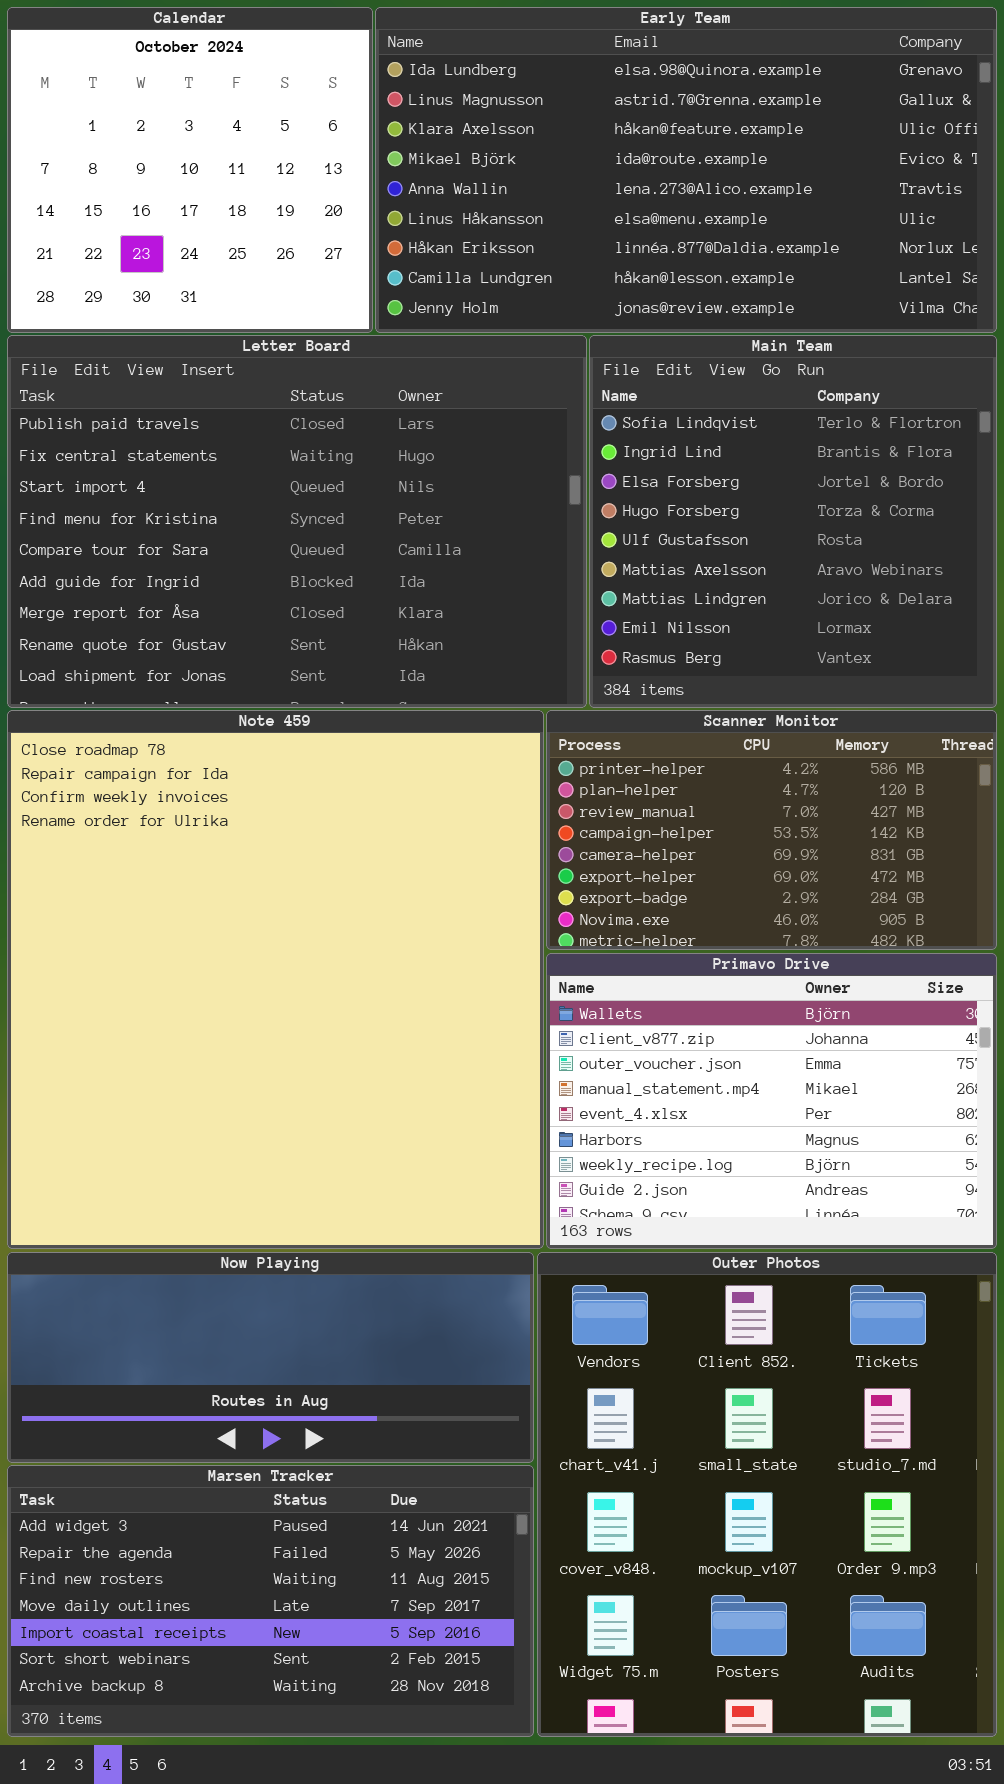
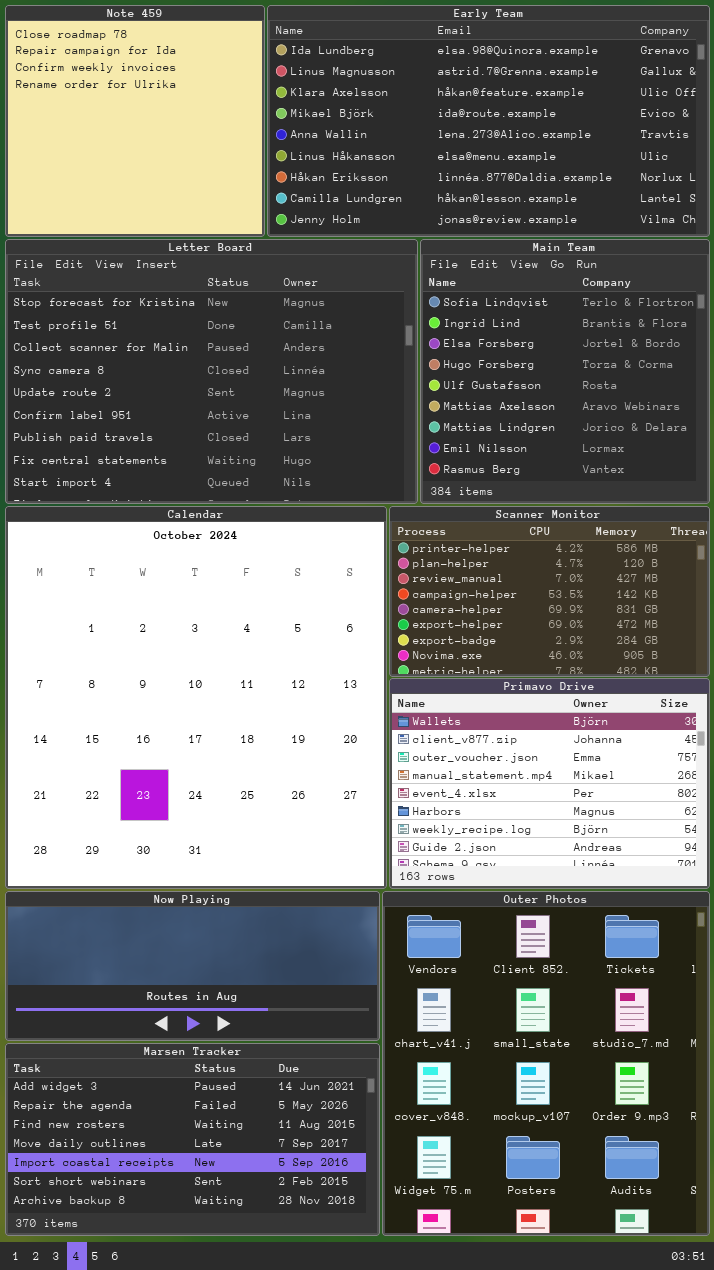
Calendar: [7,7,373,333] -> [5,506,387,889], moved, resized
Letter Board: [7,335,587,708] -> [5,239,418,504], scrolled up 6 rows
Note 459: [7,710,544,1249] -> [5,5,265,237], moved, resized

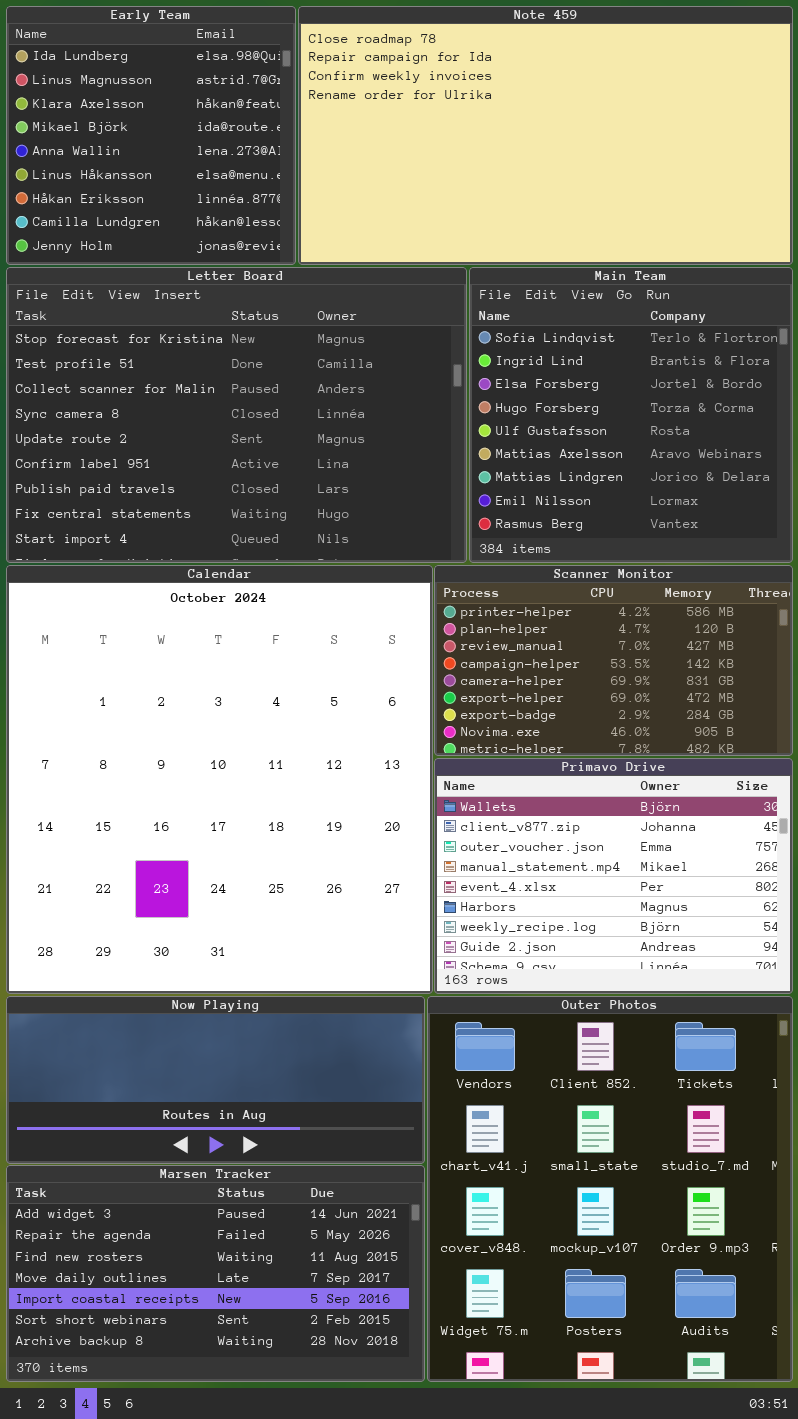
Note 459: [5,5,265,237] -> [298,6,793,265], moved, resized
Early Team: [267,5,710,237] -> [6,6,296,265], moved, resized

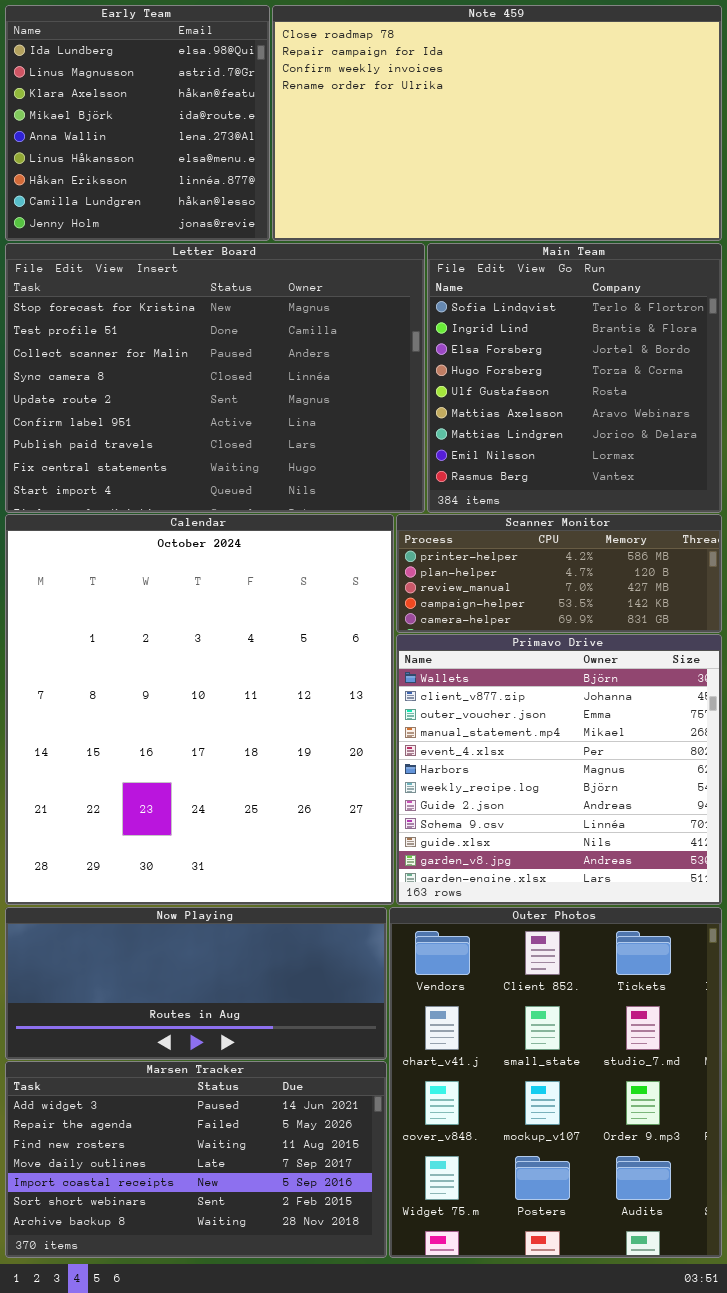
Scanner Monitor: [434,565,793,756] -> [396,514,722,633], resized
Primavo Drive: [434,758,793,994] -> [396,634,722,905], resized

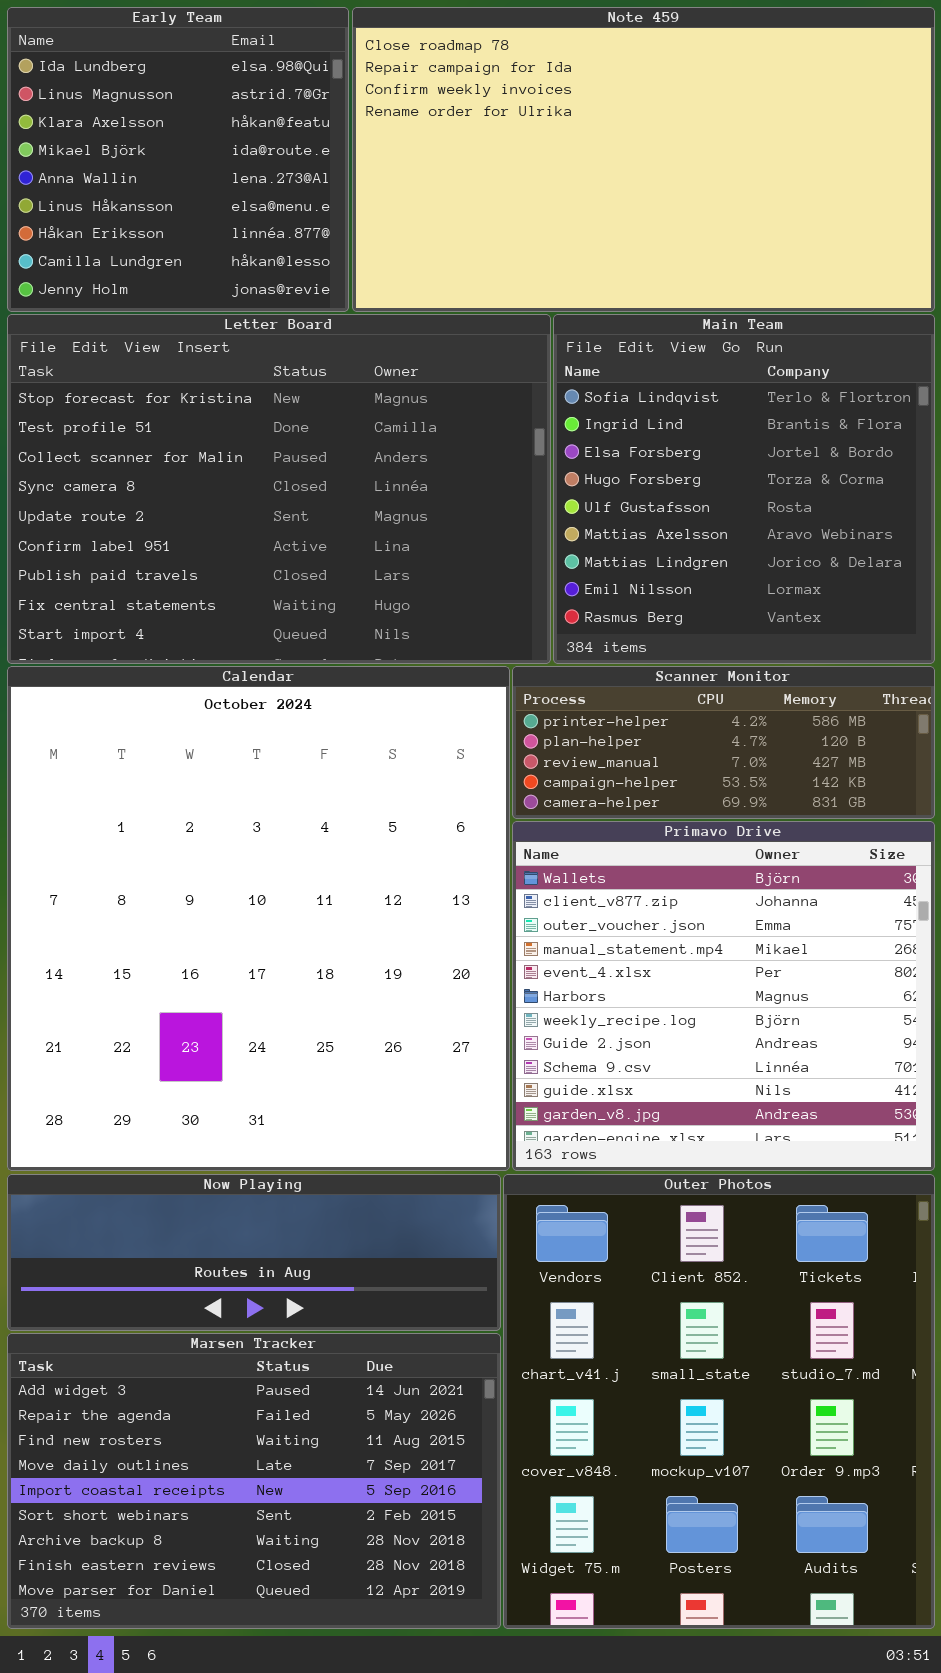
Now Playing: [5,907,387,1060] -> [7,1174,501,1331], resized
Marsen Tracker: [5,1061,387,1258] -> [7,1333,501,1629], resized

